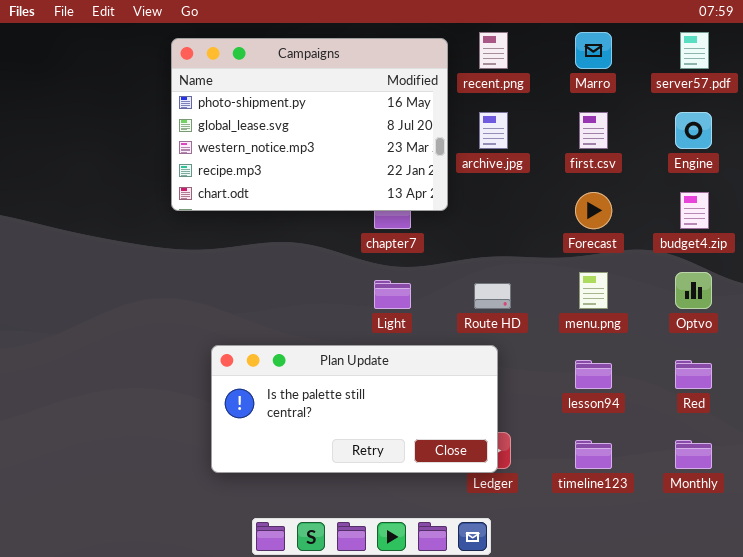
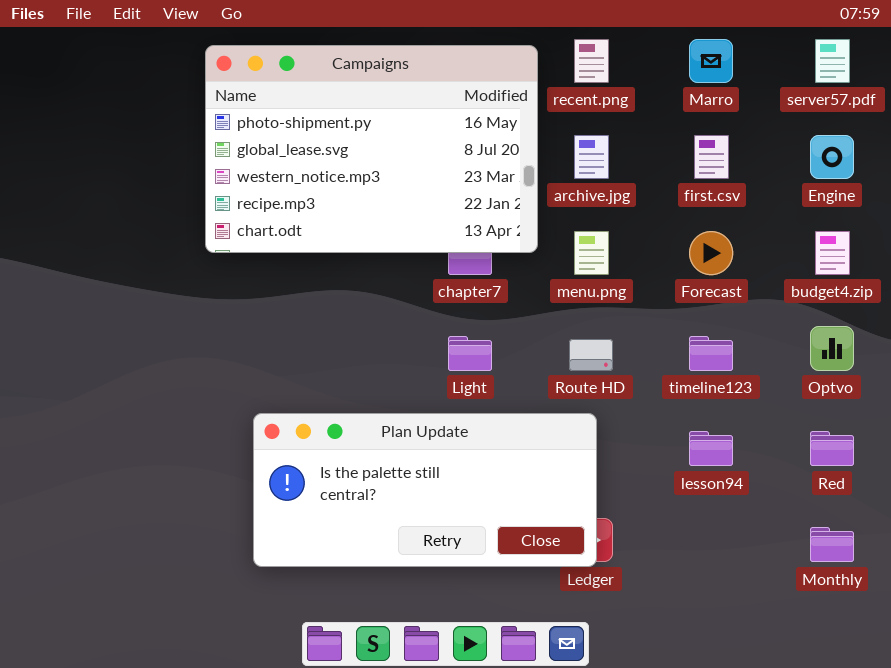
menu.png: [579,272,608,309] -> [574,231,609,275], moved
timeline123: [575,440,612,469] -> [689,336,733,371], moved

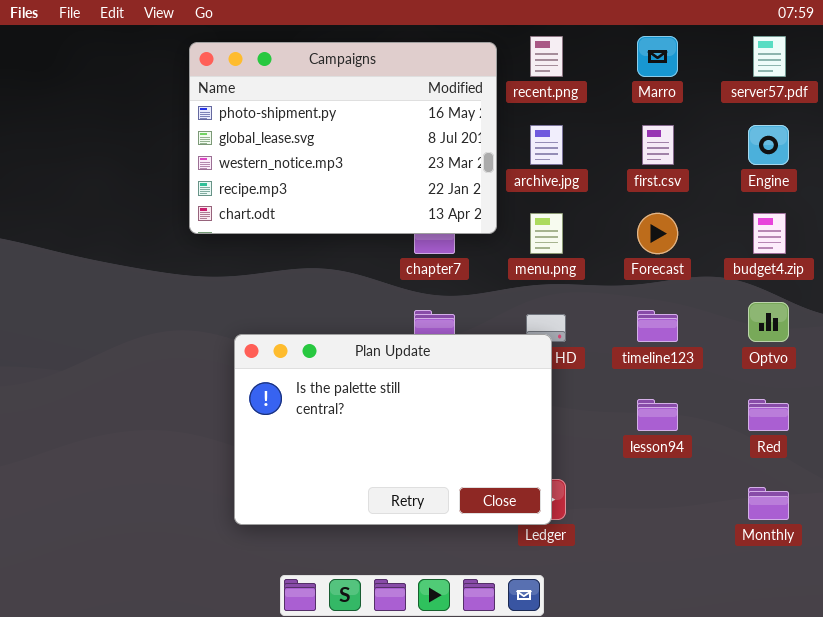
Plan Update: [253,413,597,567] -> [234,334,552,525], resized

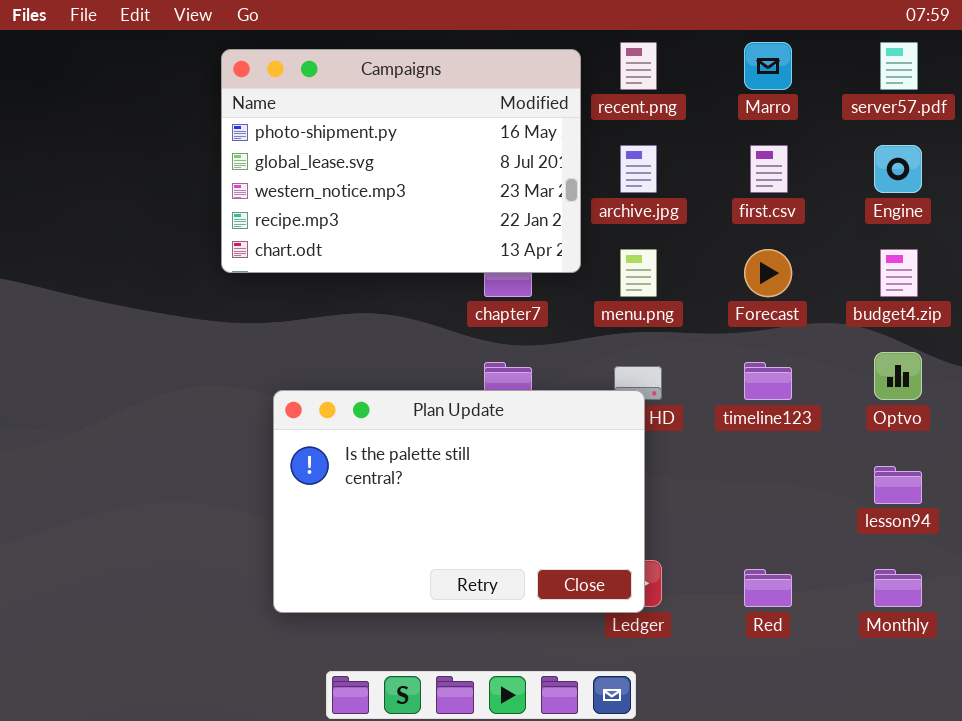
lesson94: [637,399,678,431] -> [874,466,922,504], moved
Red: [748,399,789,431] -> [744,569,792,607], moved

